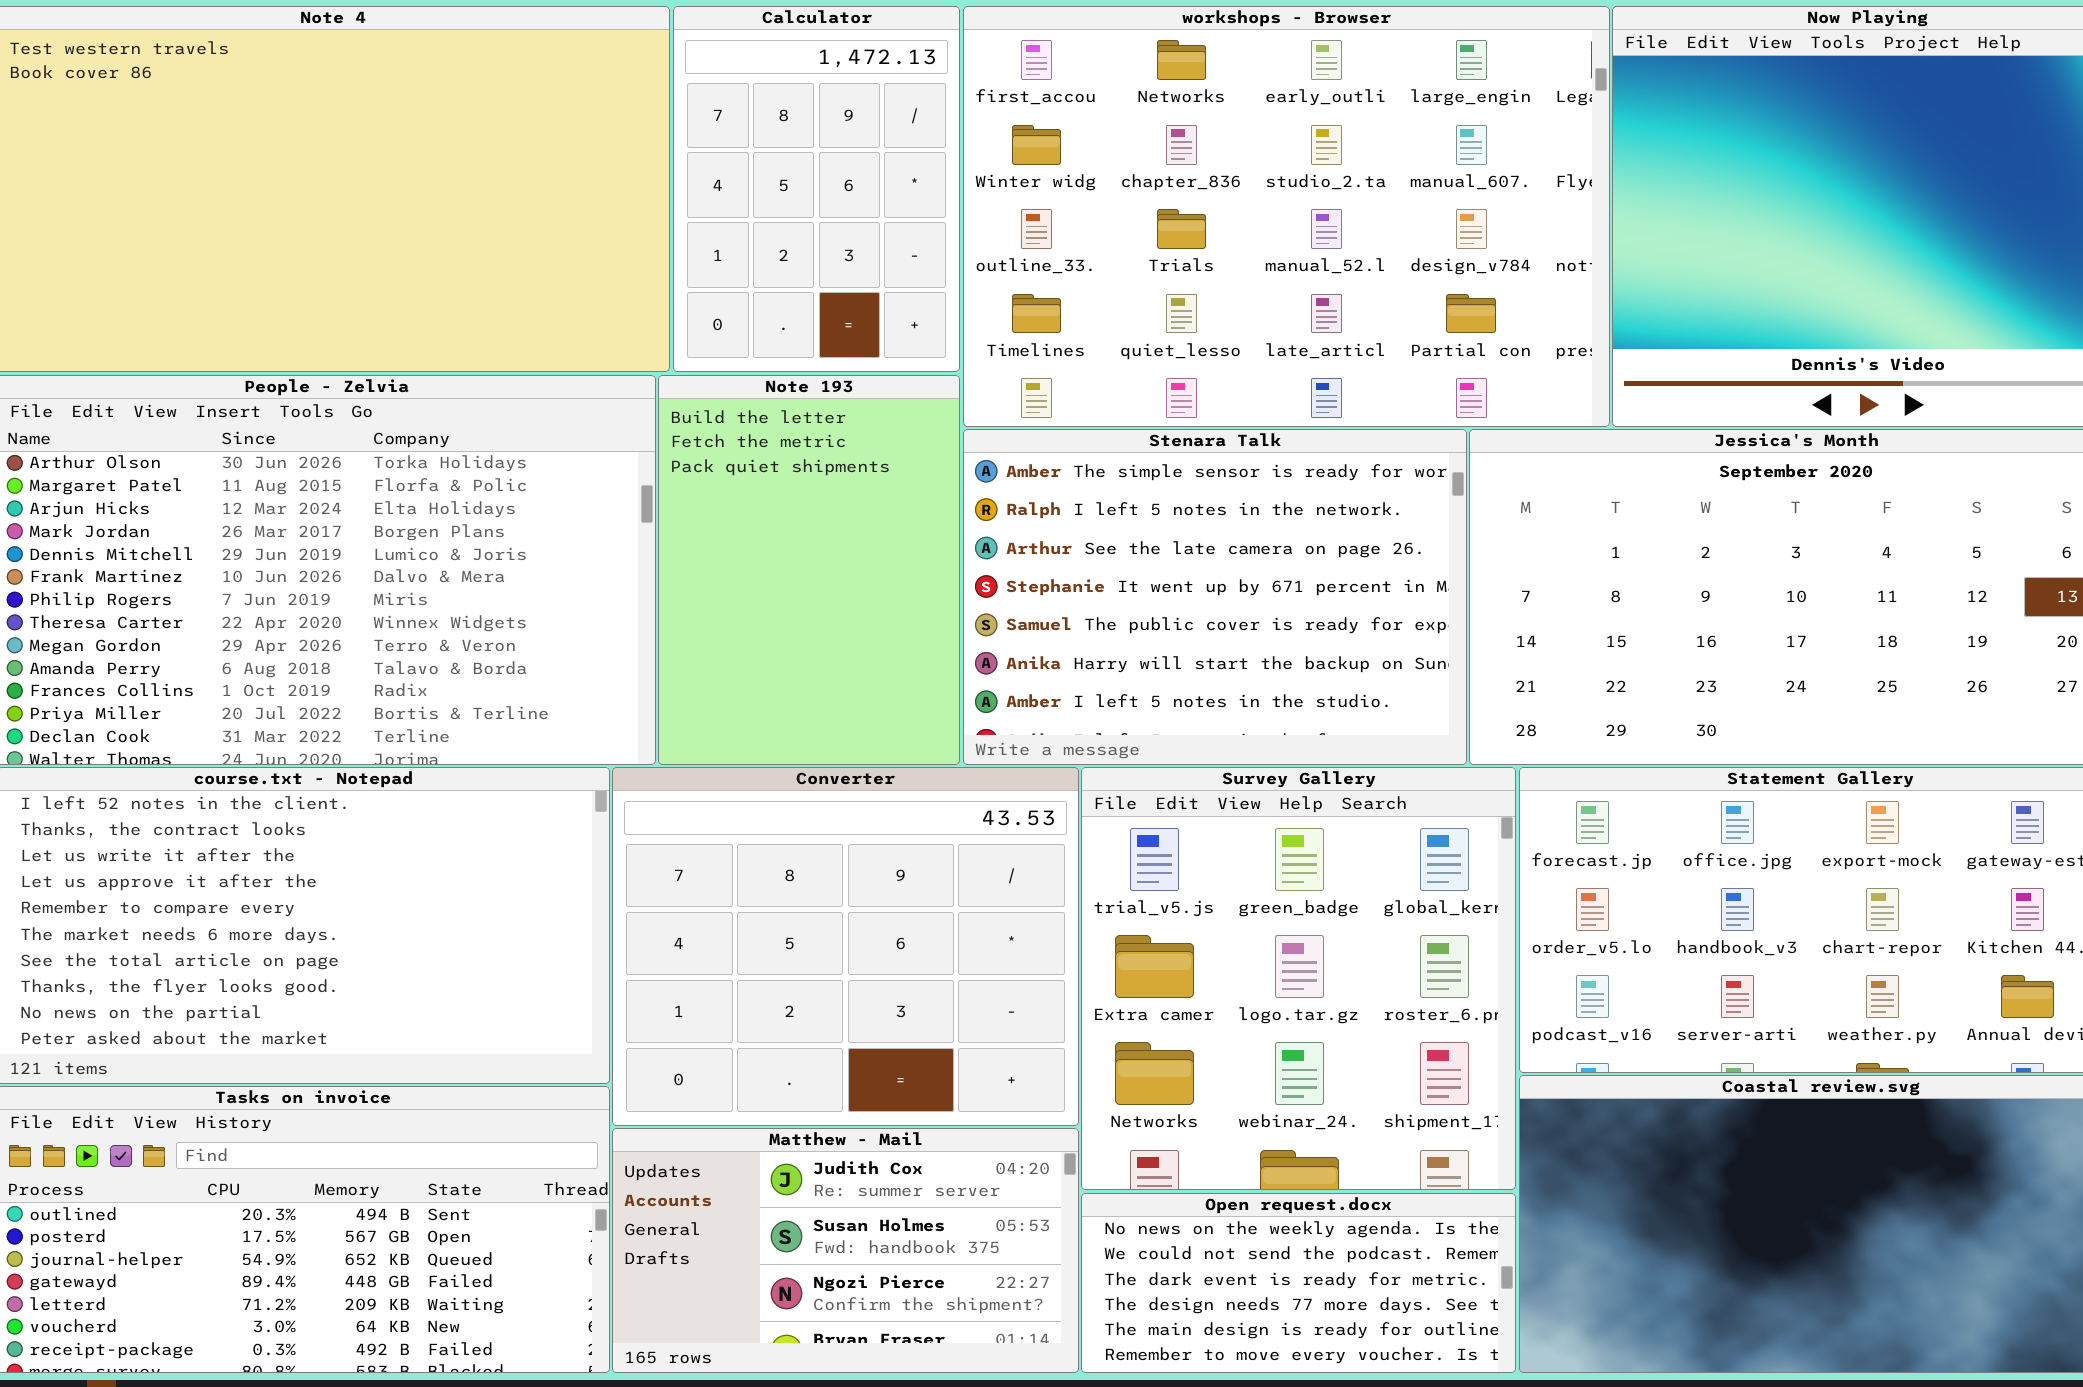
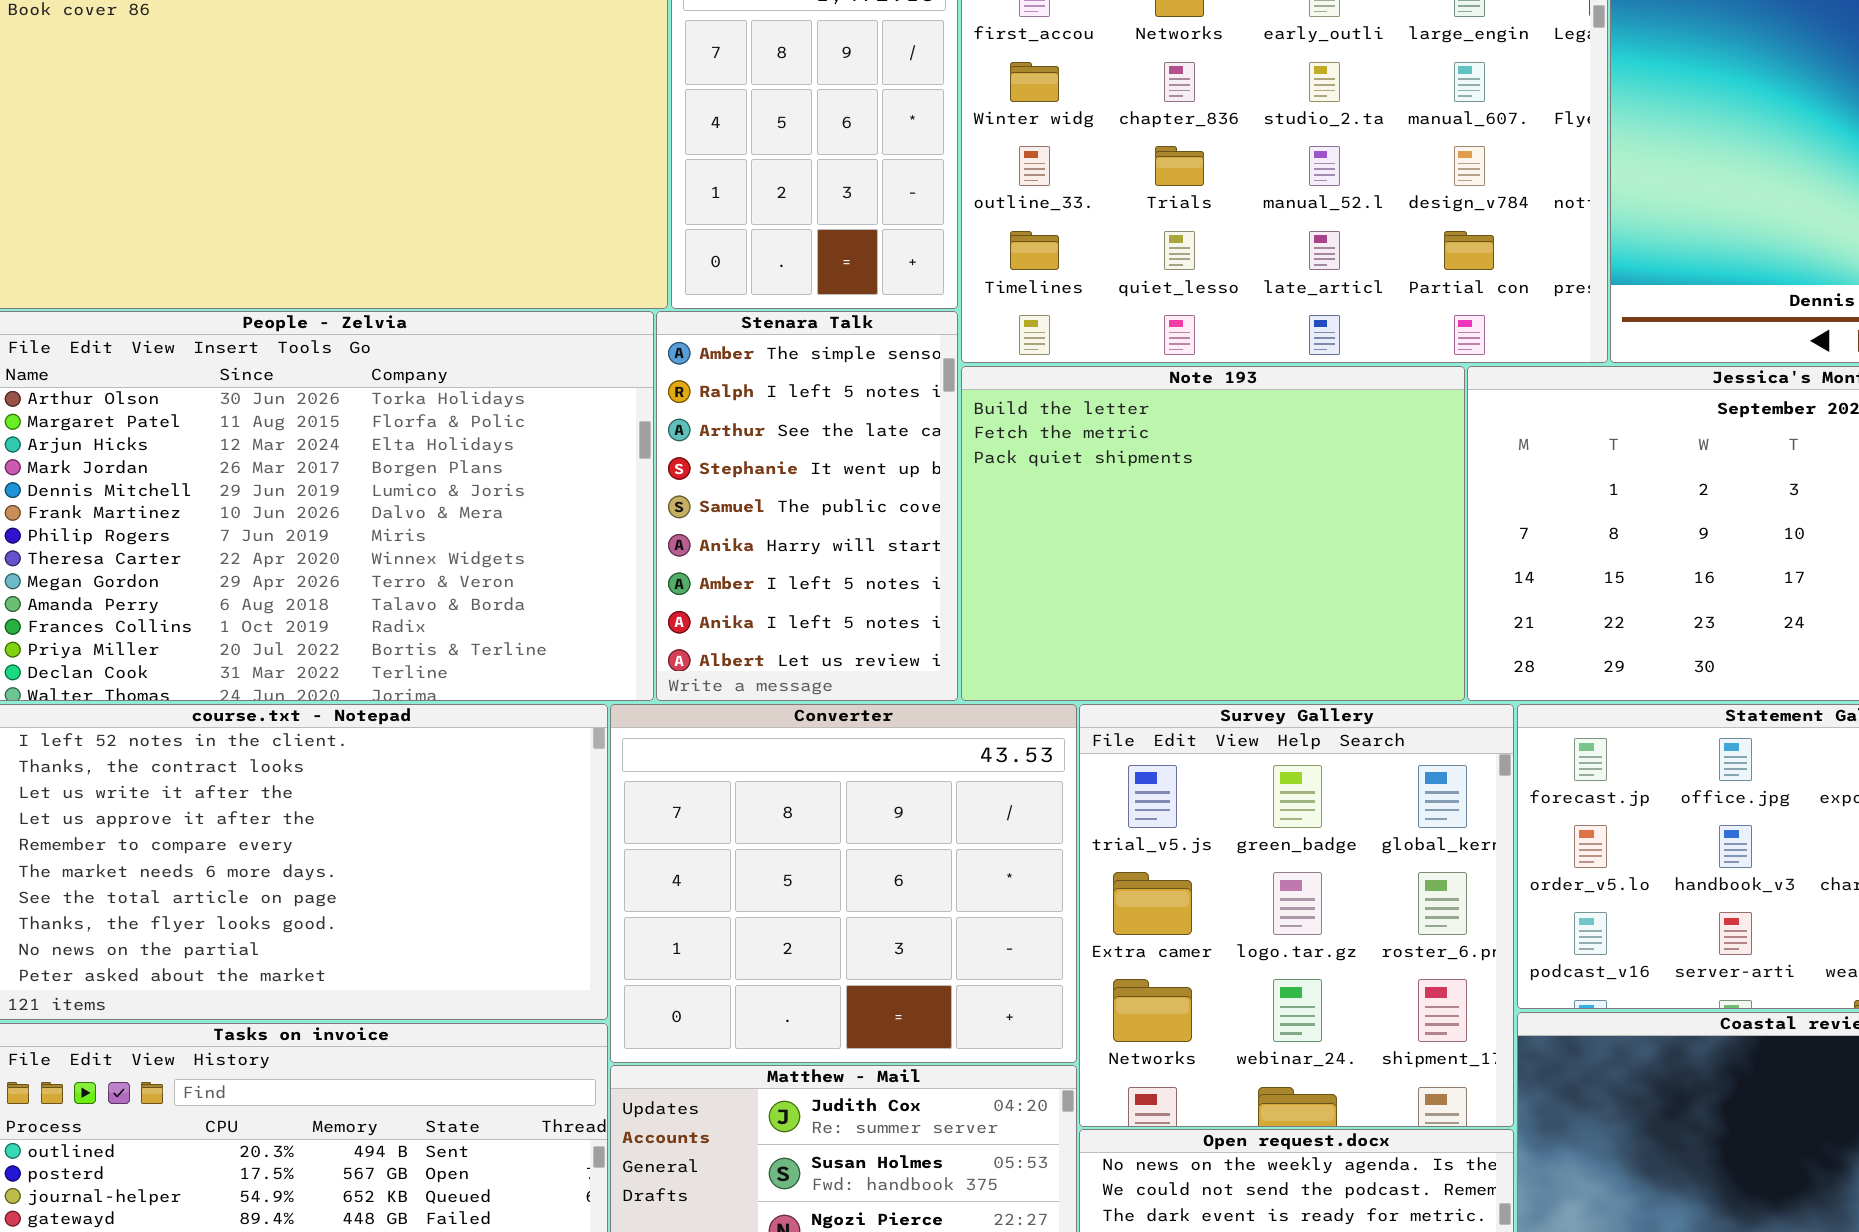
Note 193: [658,375,960,765] -> [961,366,1465,701], moved, resized
Stenara Talk: [963,429,1467,765] -> [656,311,958,701], moved, resized

